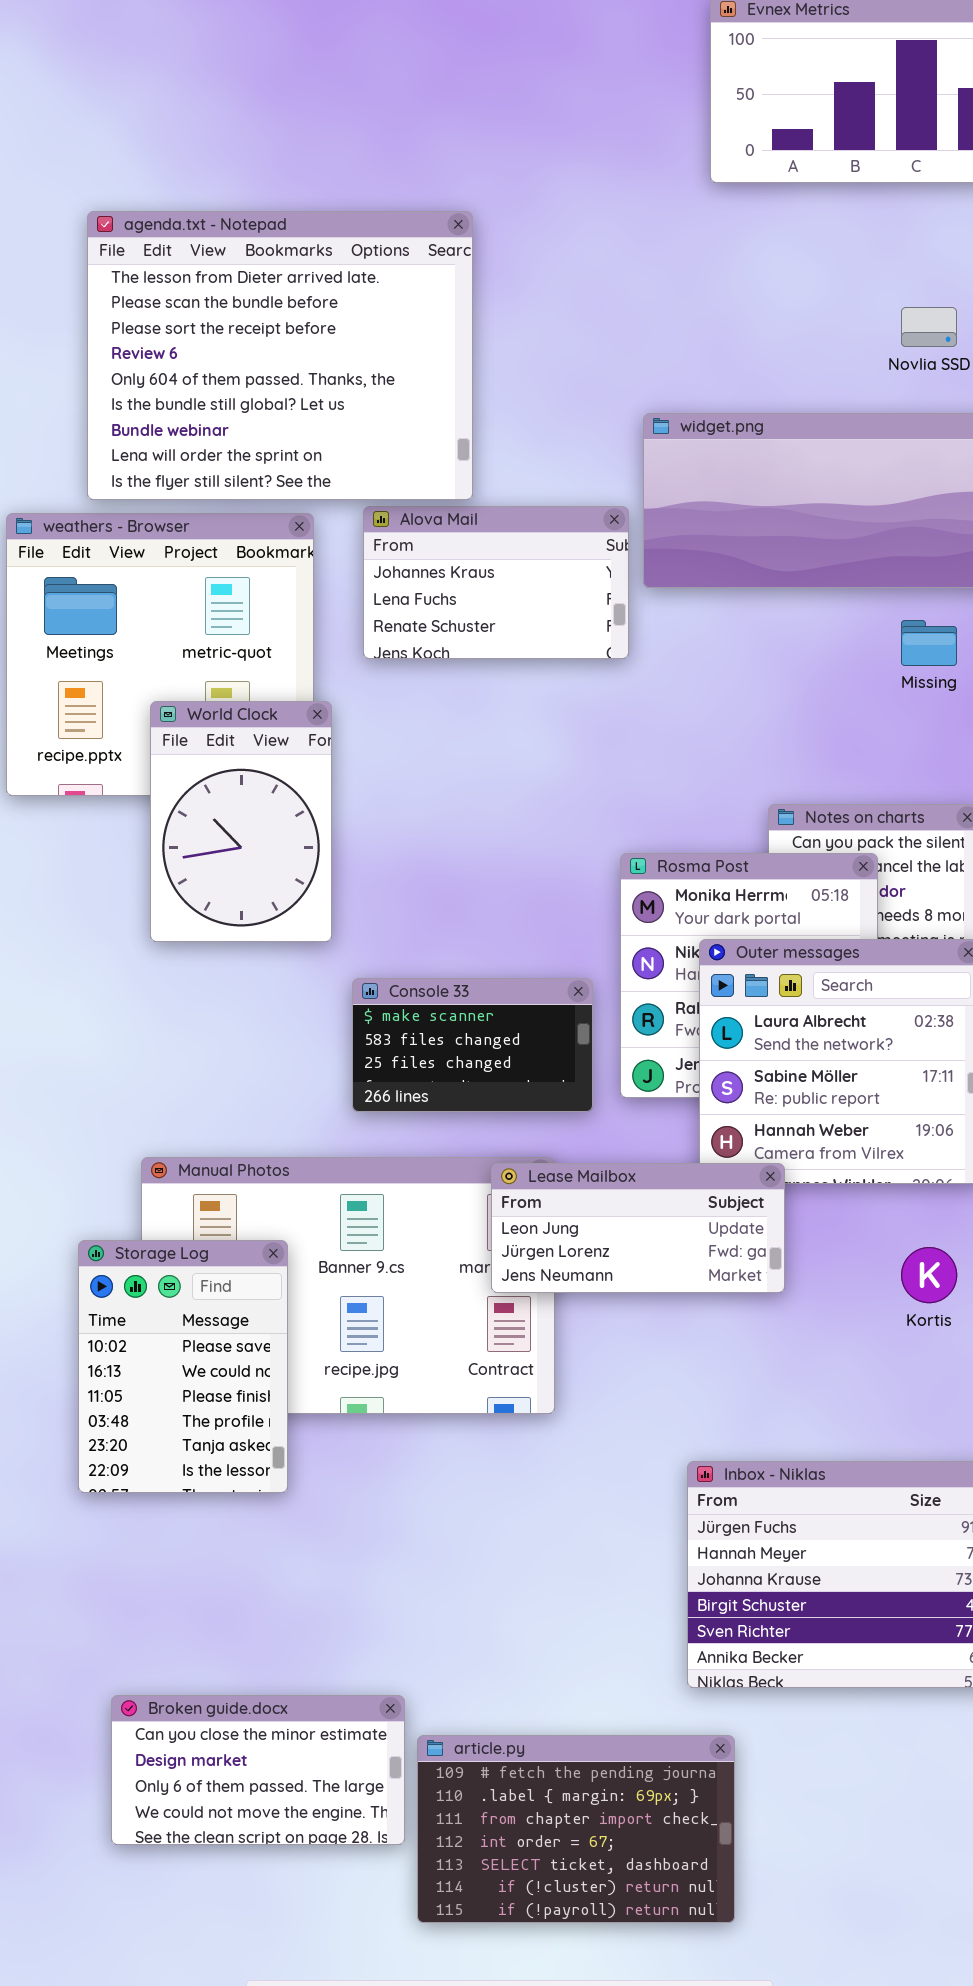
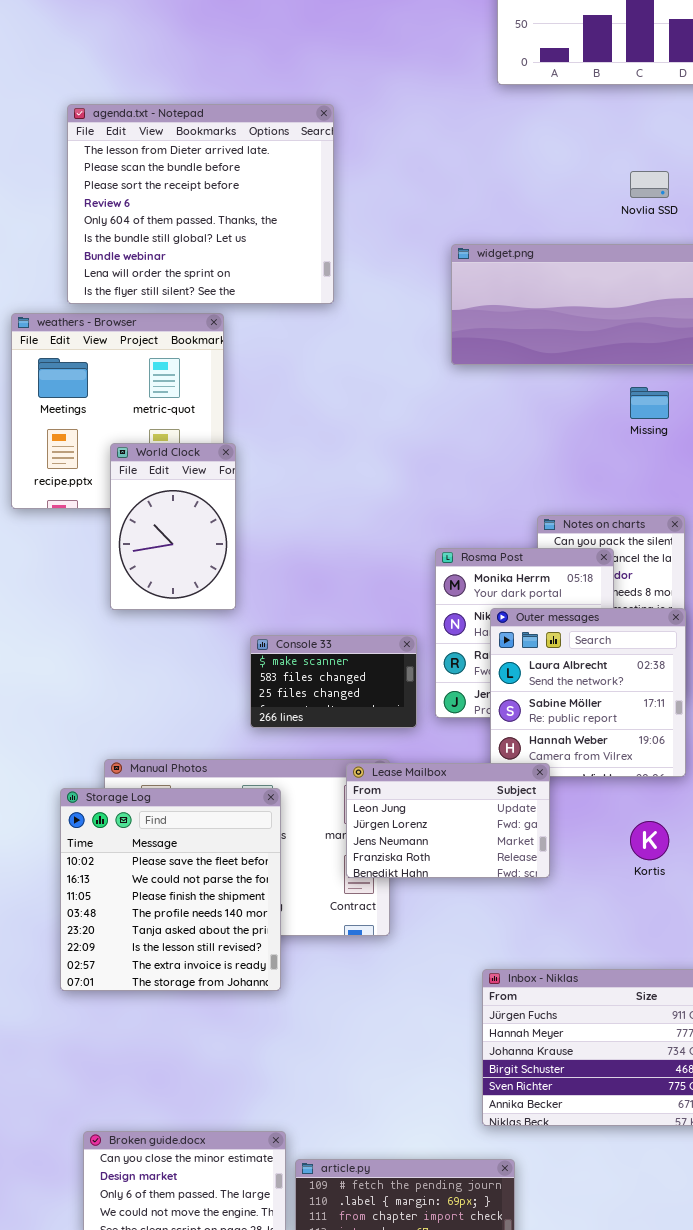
Alova Mail: [363,506,629,659] -> none, closed
Lease Mailbox: [491,1163,785,1293] -> [346,763,550,878], resized
Storage Log: [78,1240,288,1493] -> [60,788,281,991], resized

